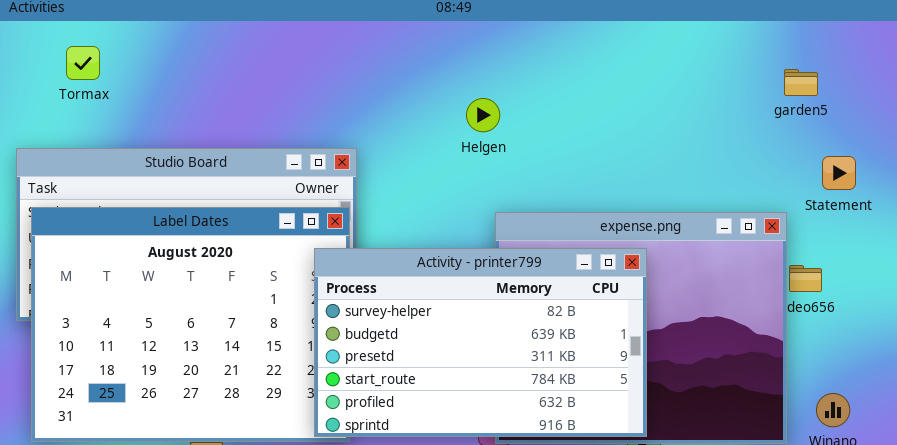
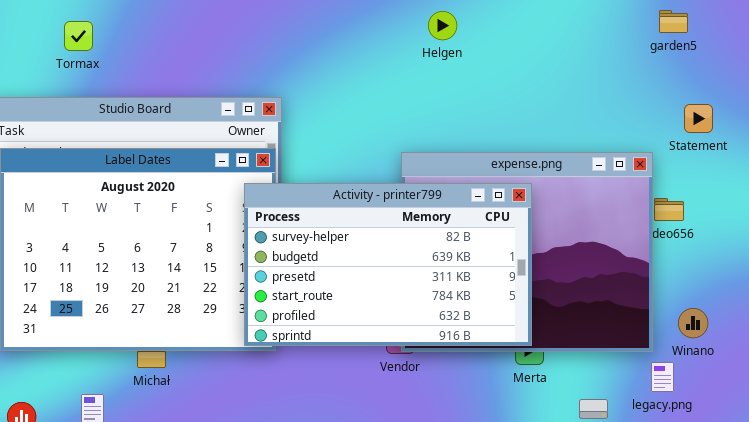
Tormax: [66,46,100,80] -> [64,21,93,51], moved
garden5: [784,69,818,96] -> [659,10,688,33], moved
Helgen: [466,98,500,132] -> [428,11,457,40], moved

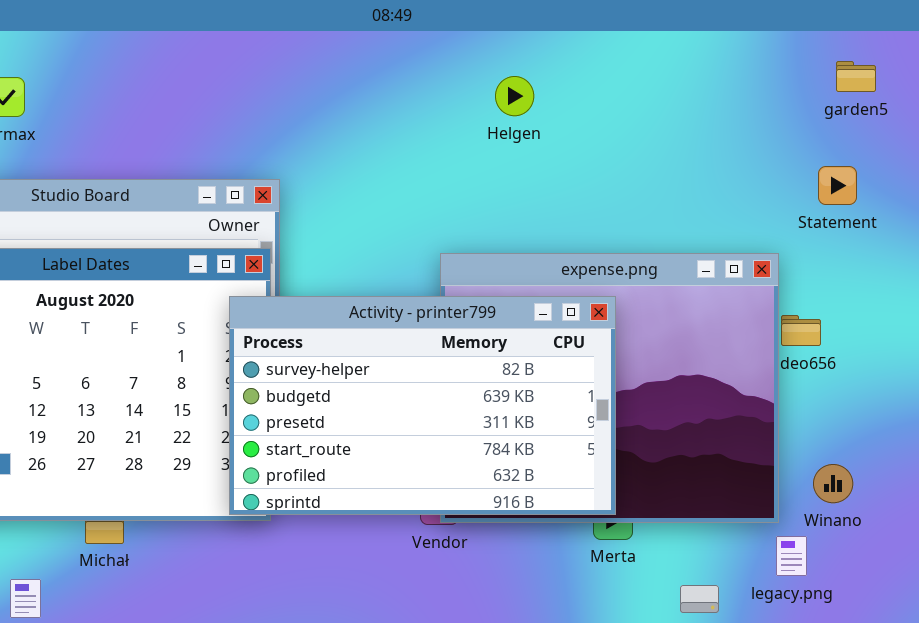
garden5: [659,10,688,33] -> [836,61,876,92], moved
Helgen: [428,11,457,40] -> [495,76,534,116], moved
Statement: [684,104,713,133] -> [818,166,857,205], moved

